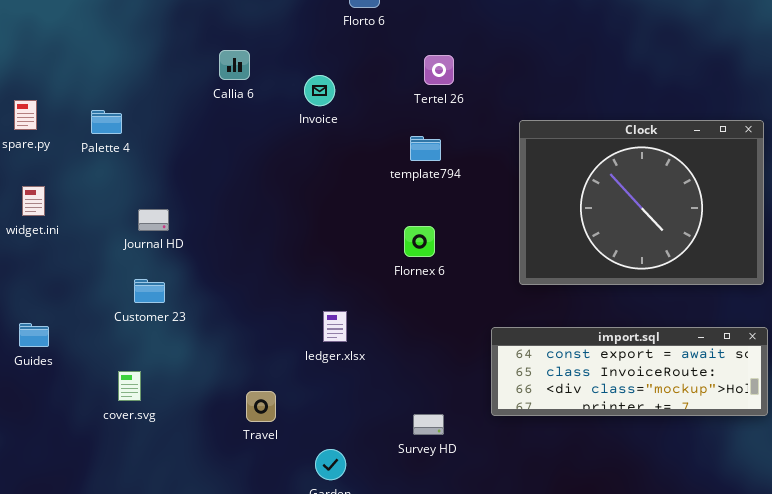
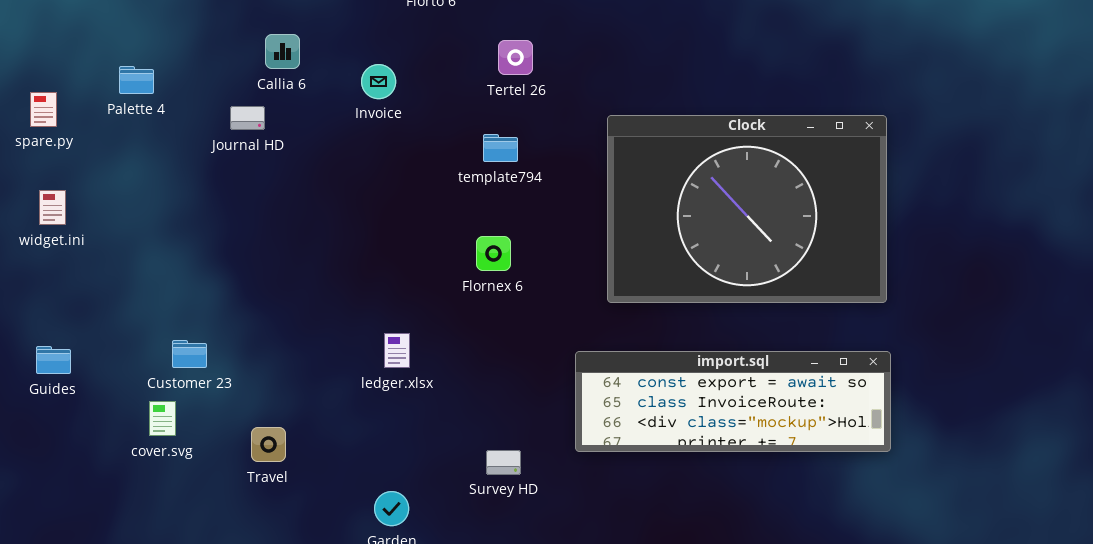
Palette 4: [91,110,122,134] -> [119,66,154,94], moved
Journal HD: [138,209,169,231] -> [230,106,265,130], moved
Customer 23: [134,279,165,303] -> [172,340,207,368], moved
Travel: [246,391,276,422] -> [251,427,286,462], moved

